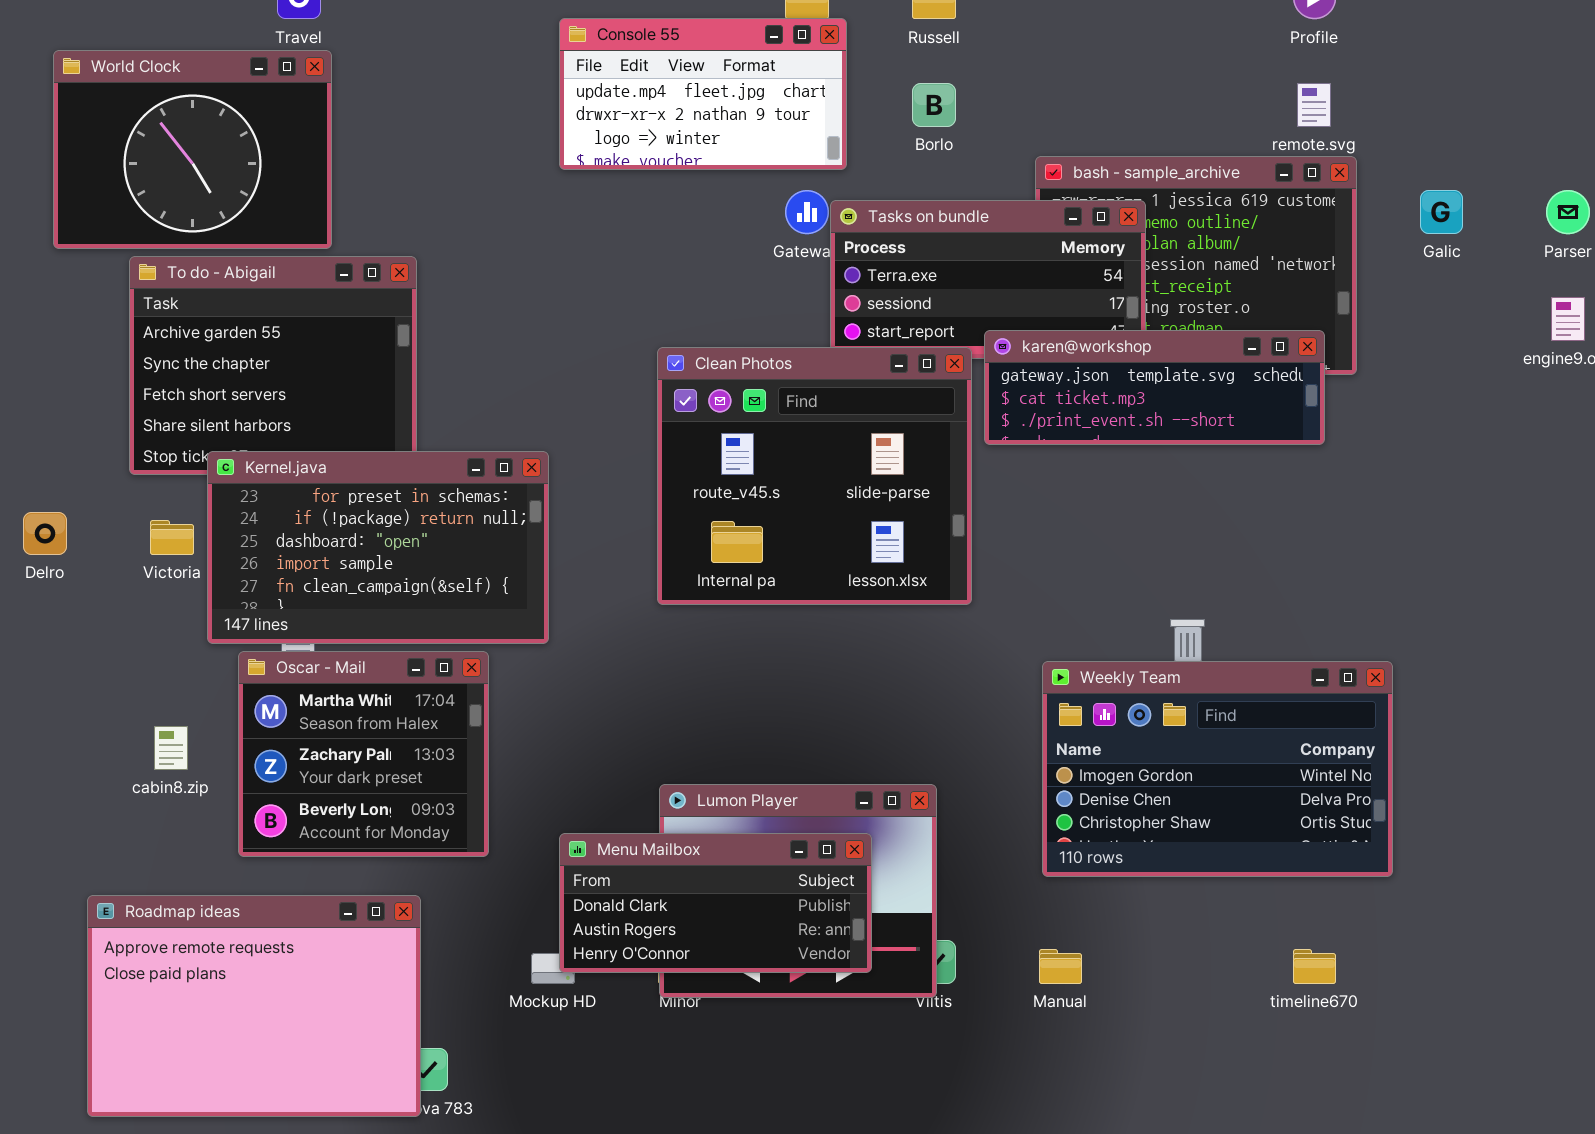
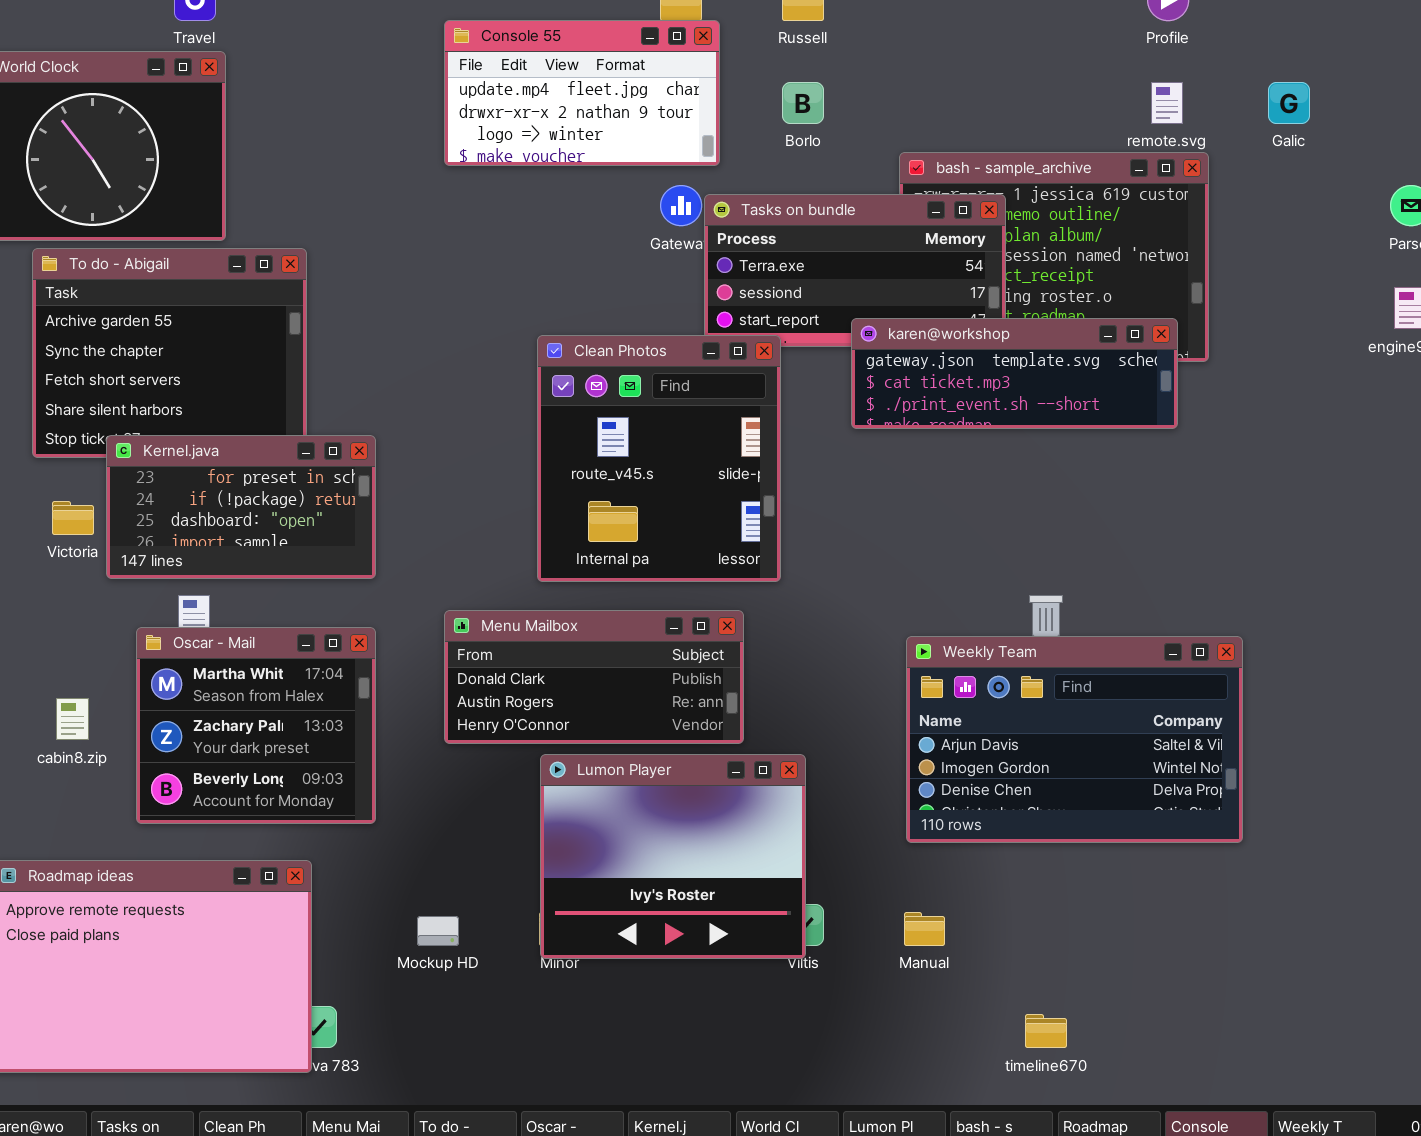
Galic: [1420,190,1463,234] -> [1268,82,1310,124], moved
Clean Photos: [657,347,972,605] -> [537,335,781,582], resized
Kernel.java: [207,451,549,644] -> [106,435,376,579], resized
Weekly Team: [1042,661,1393,877] -> [906,636,1243,843], scrolled up 1 row
Menu Mailbox: [559,833,872,973] -> [444,610,744,744], moved
timeline670: [1293,949,1336,984] -> [1025,1014,1067,1048], moved

